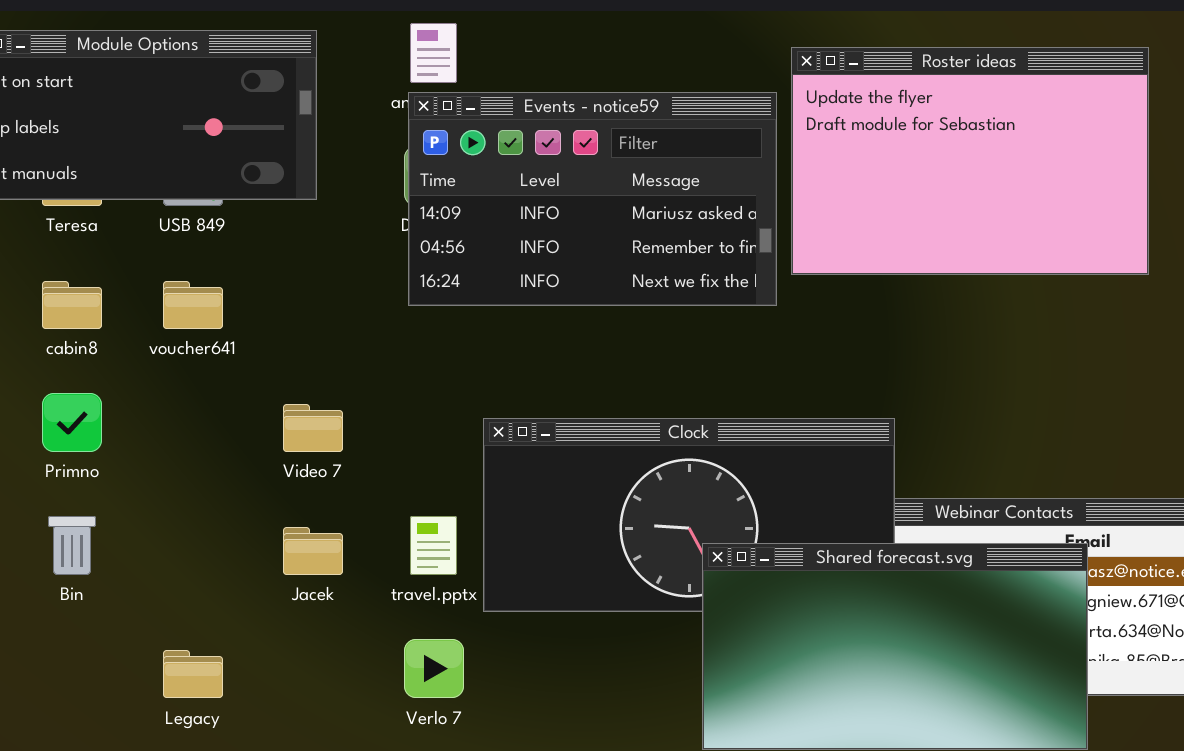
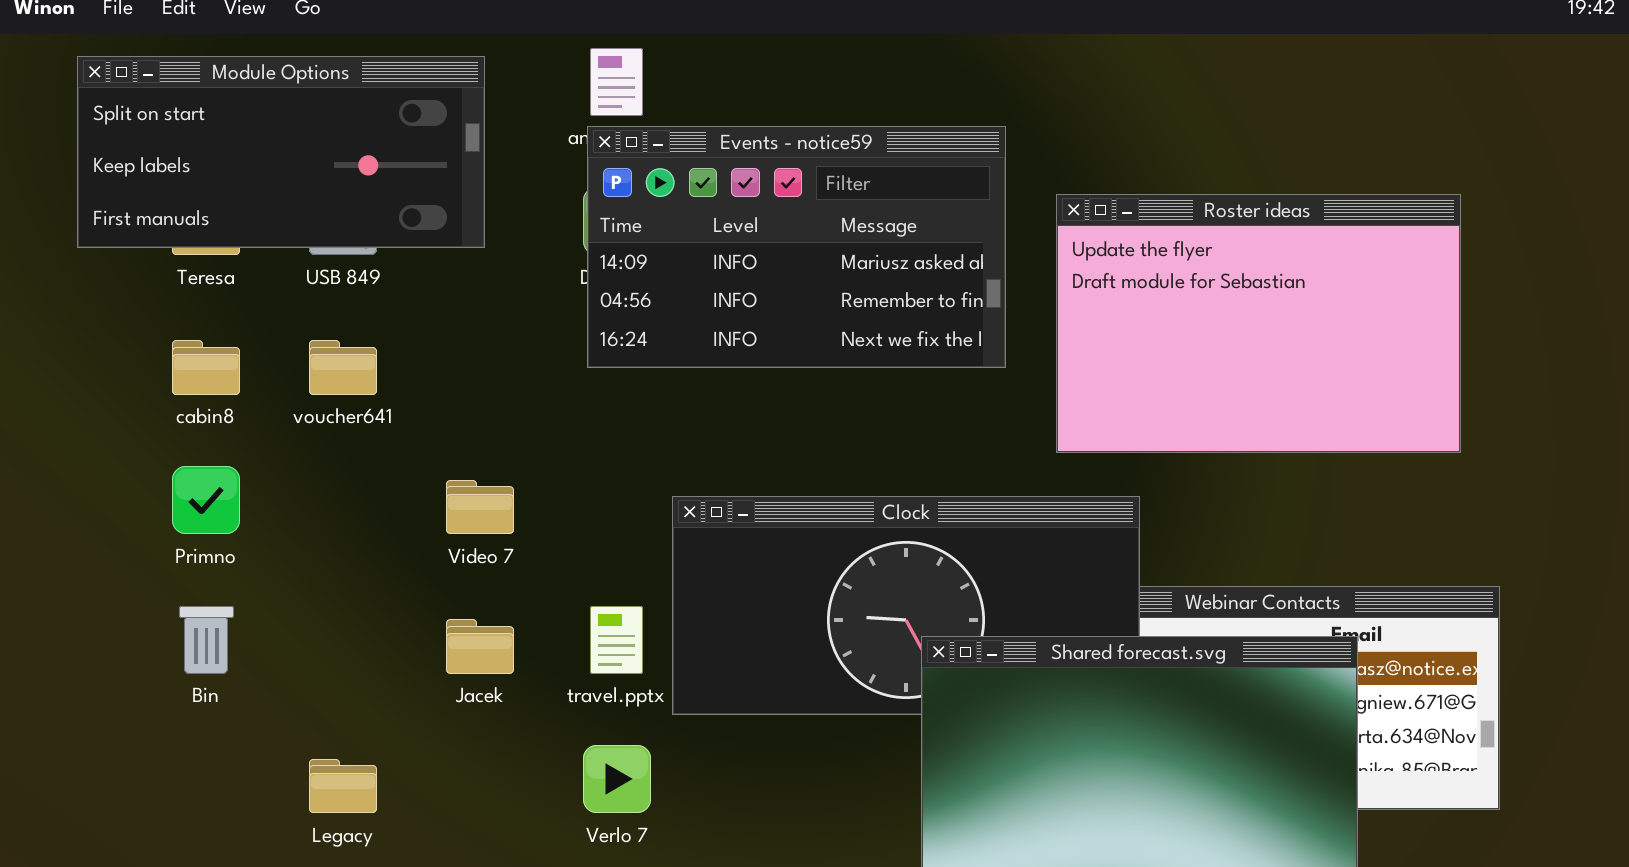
Roster ideas: [791,47,1149,275] -> [1056,194,1461,453], moved

